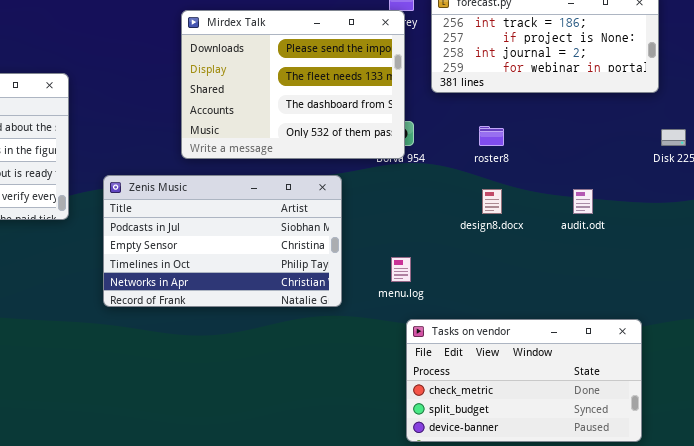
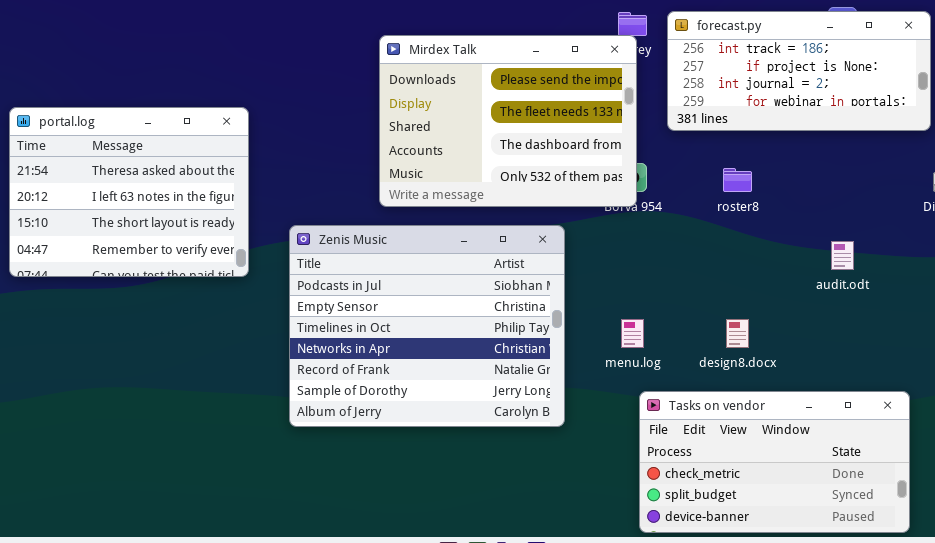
Zenis Music: [103,175,342,307] -> [289,225,565,427], resized
design8.docx: [482,189,502,214] -> [726,319,749,348], moved

